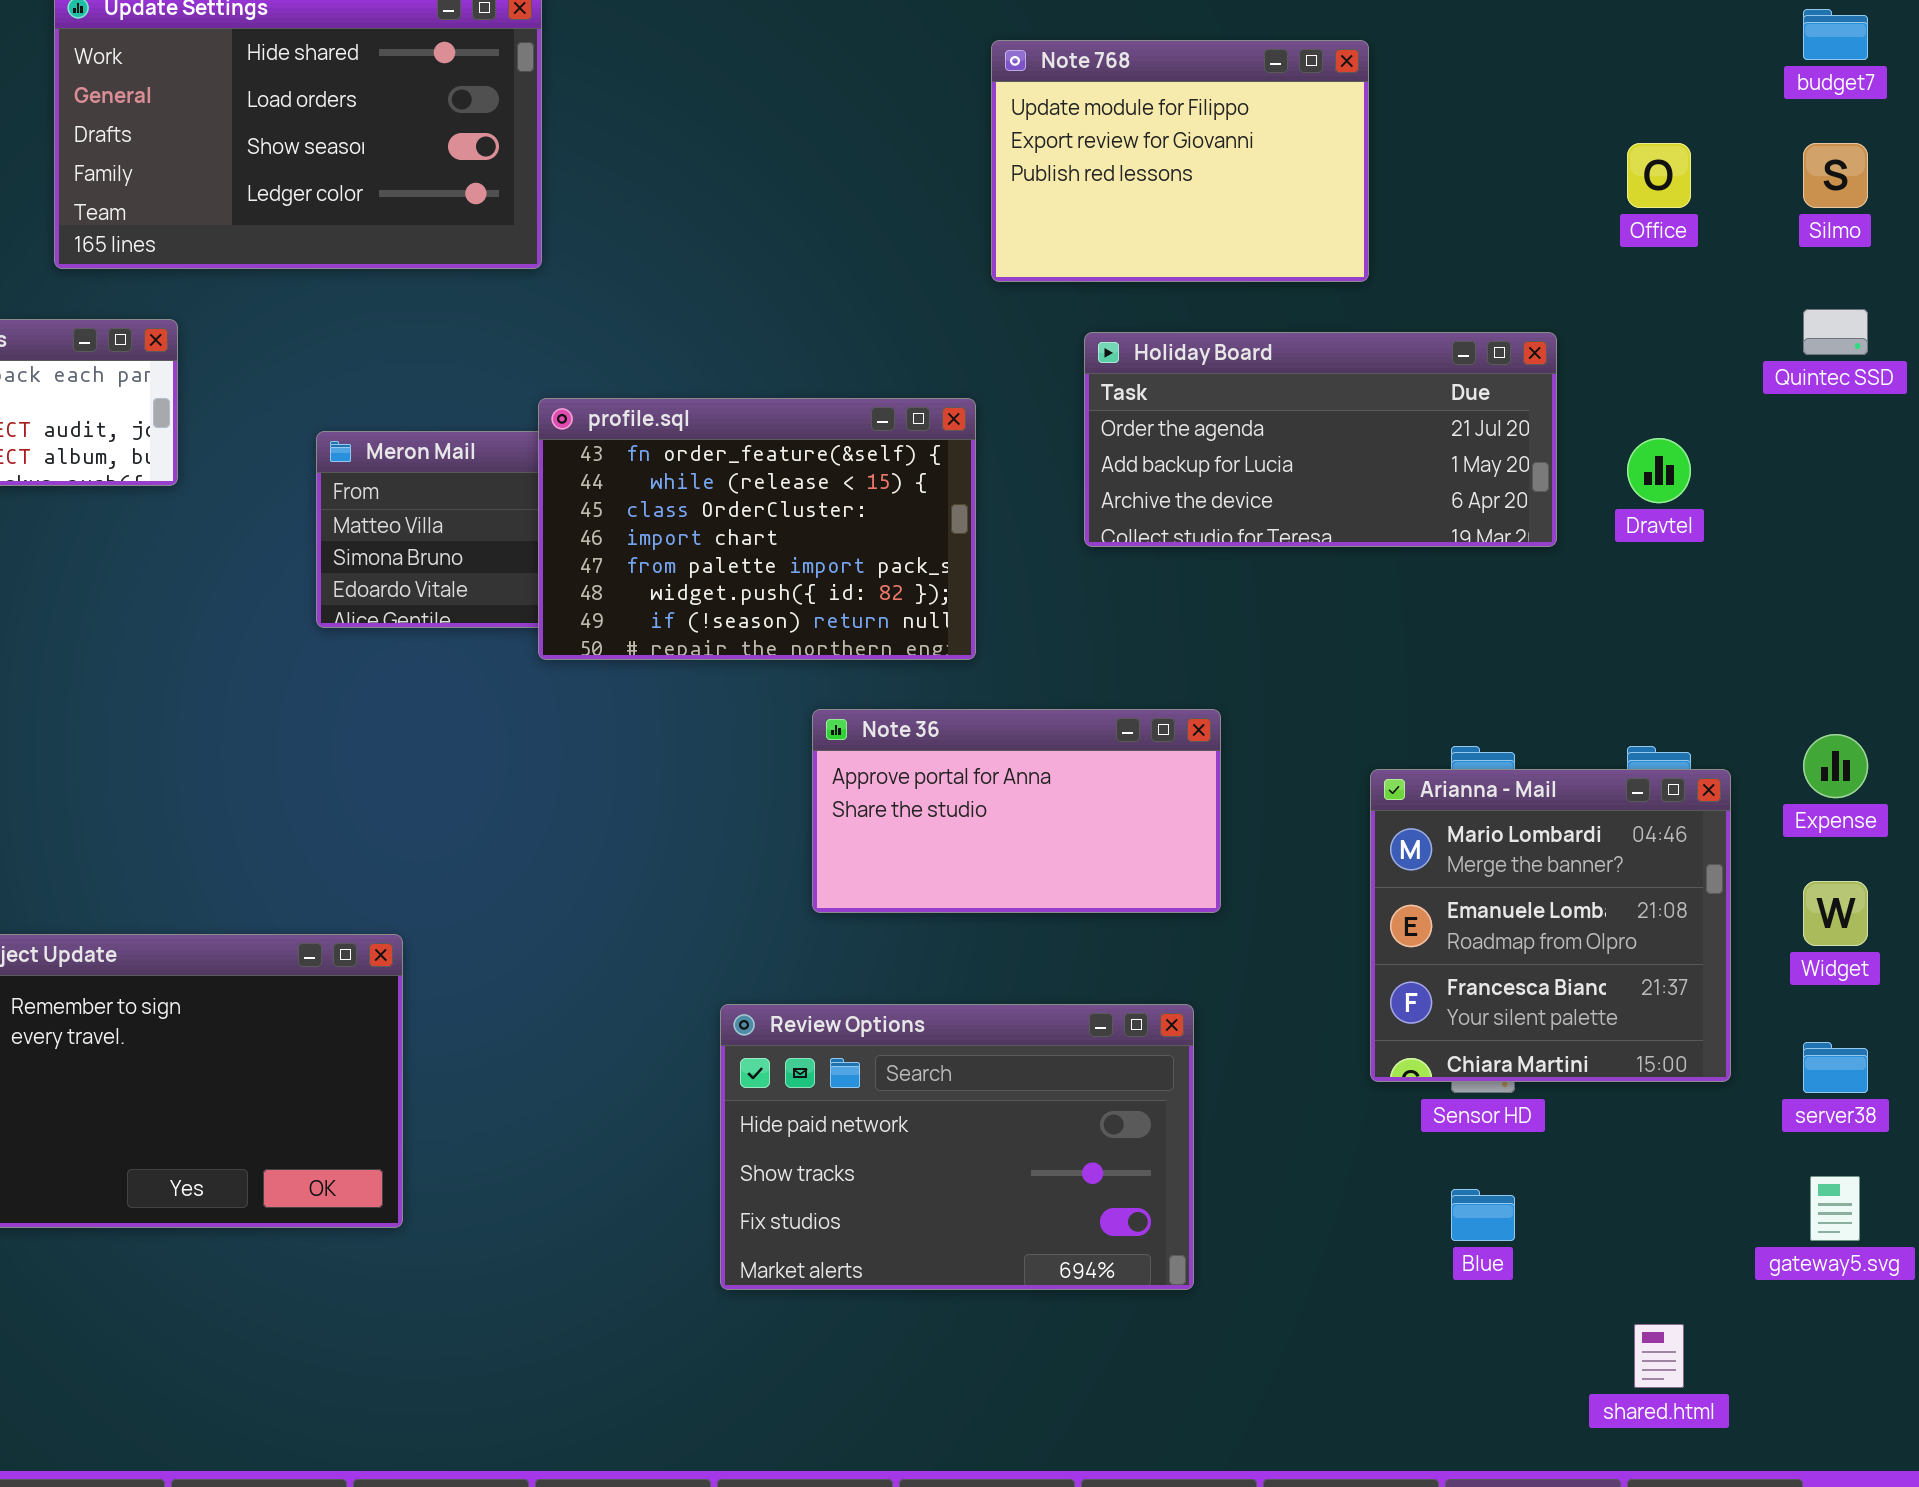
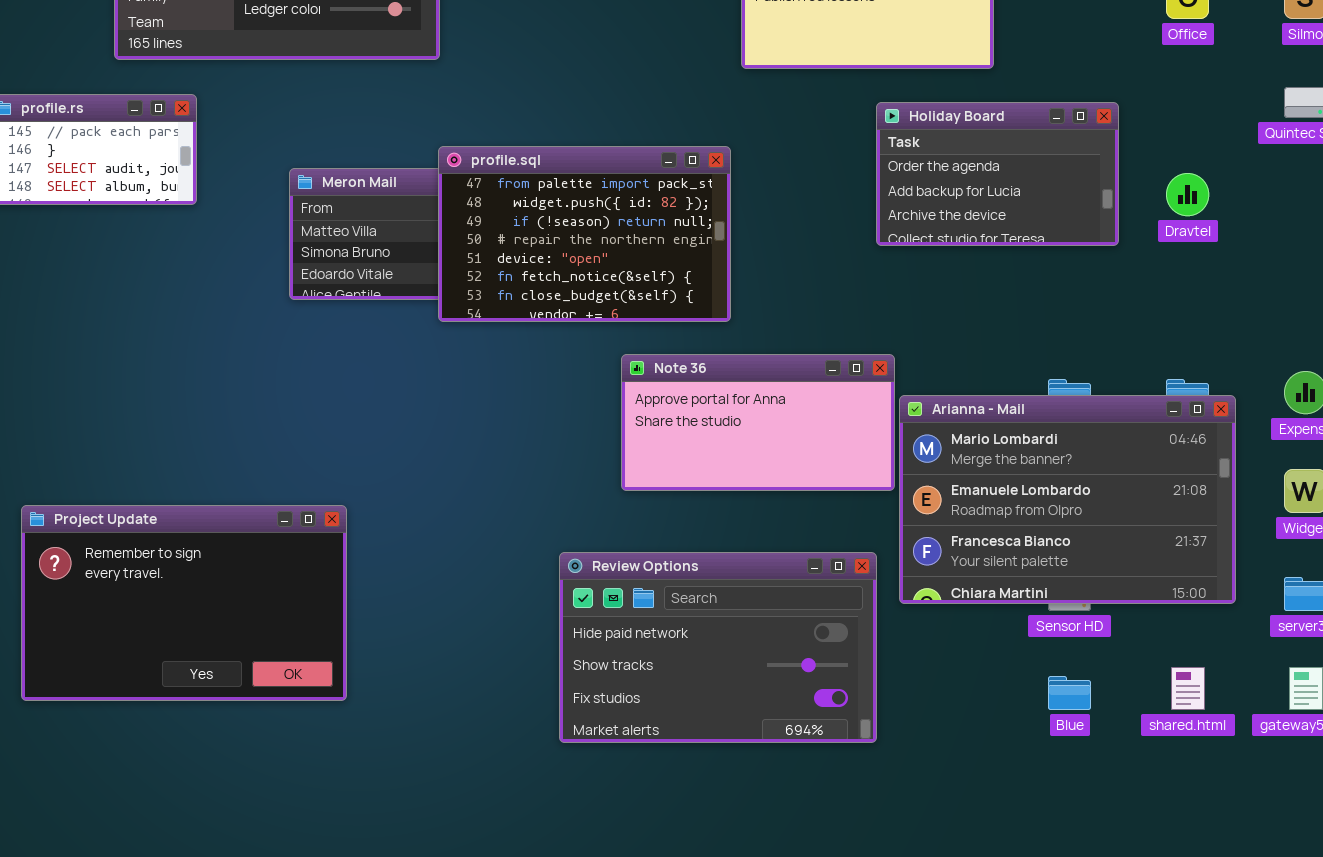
Holiday Board: [1084,332,1557,547] -> [876,102,1119,246], resized
profile.sql: [538,398,976,660] -> [438,146,731,322], scrolled down 4 rows
Arianna - Mail: [1370,769,1731,1082] -> [899,395,1236,604], resized
shared.html: [1634,1324,1684,1388] -> [1171,667,1205,710], moved

